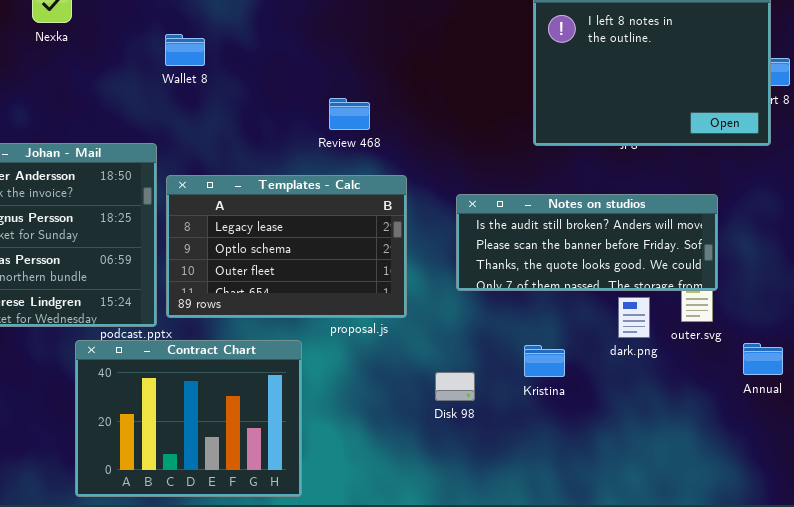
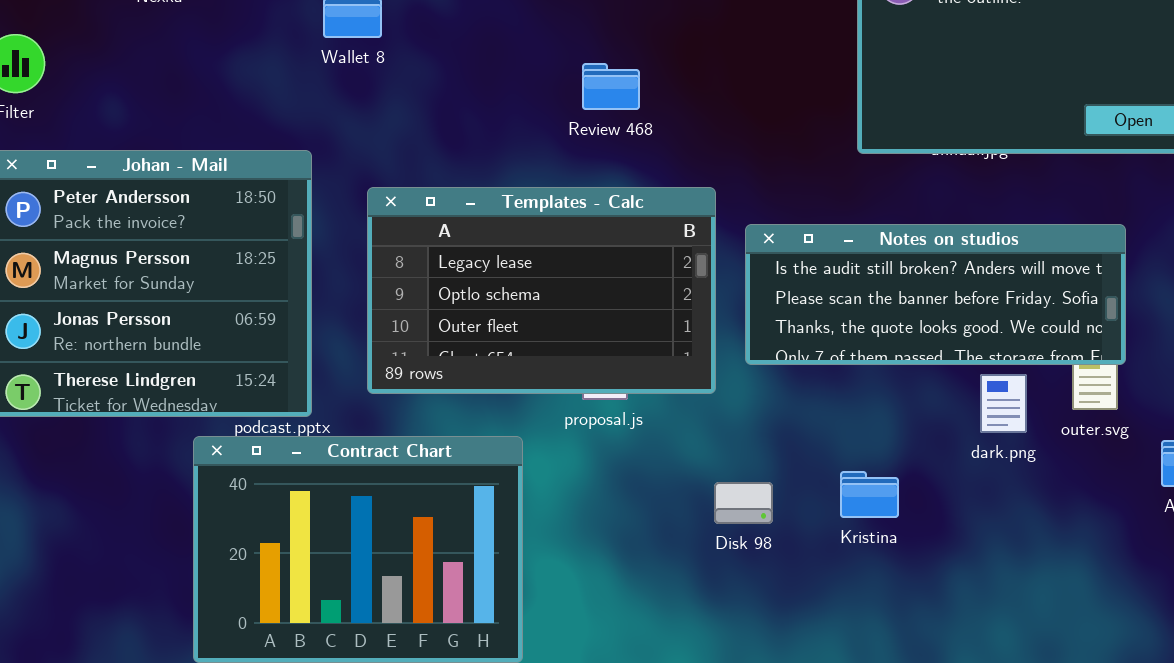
Review 468: [329,98,370,130] -> [582,63,640,110], moved
Templates - Calc: [166,175,407,318] -> [367,187,716,394], moved
Kristina: [524,345,565,377] -> [840,471,899,518], moved

